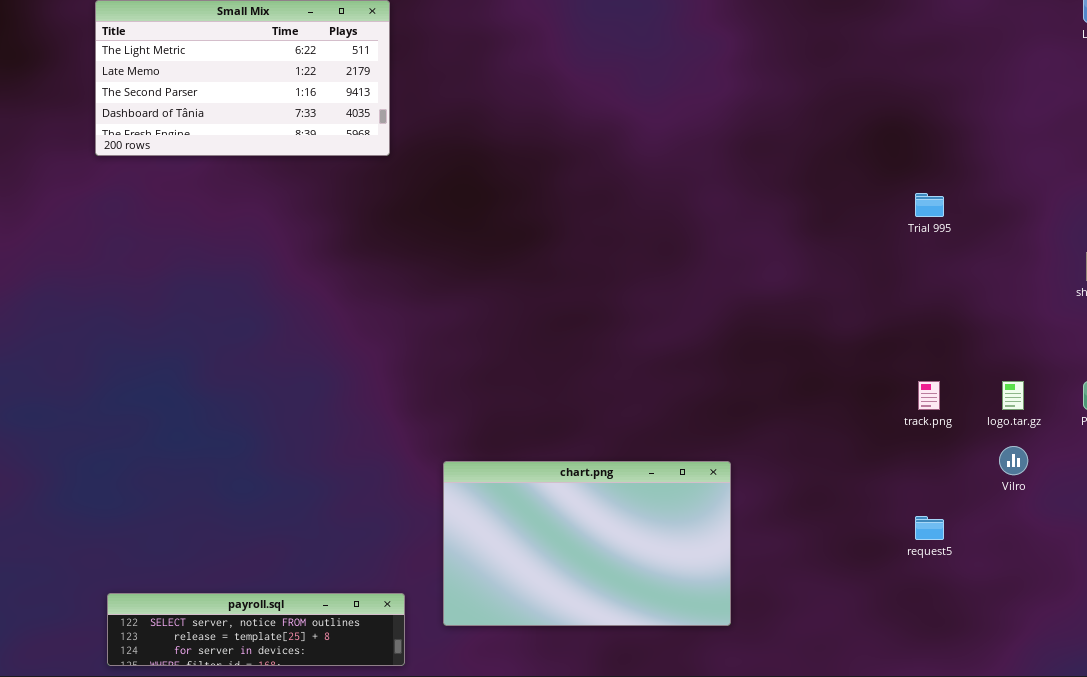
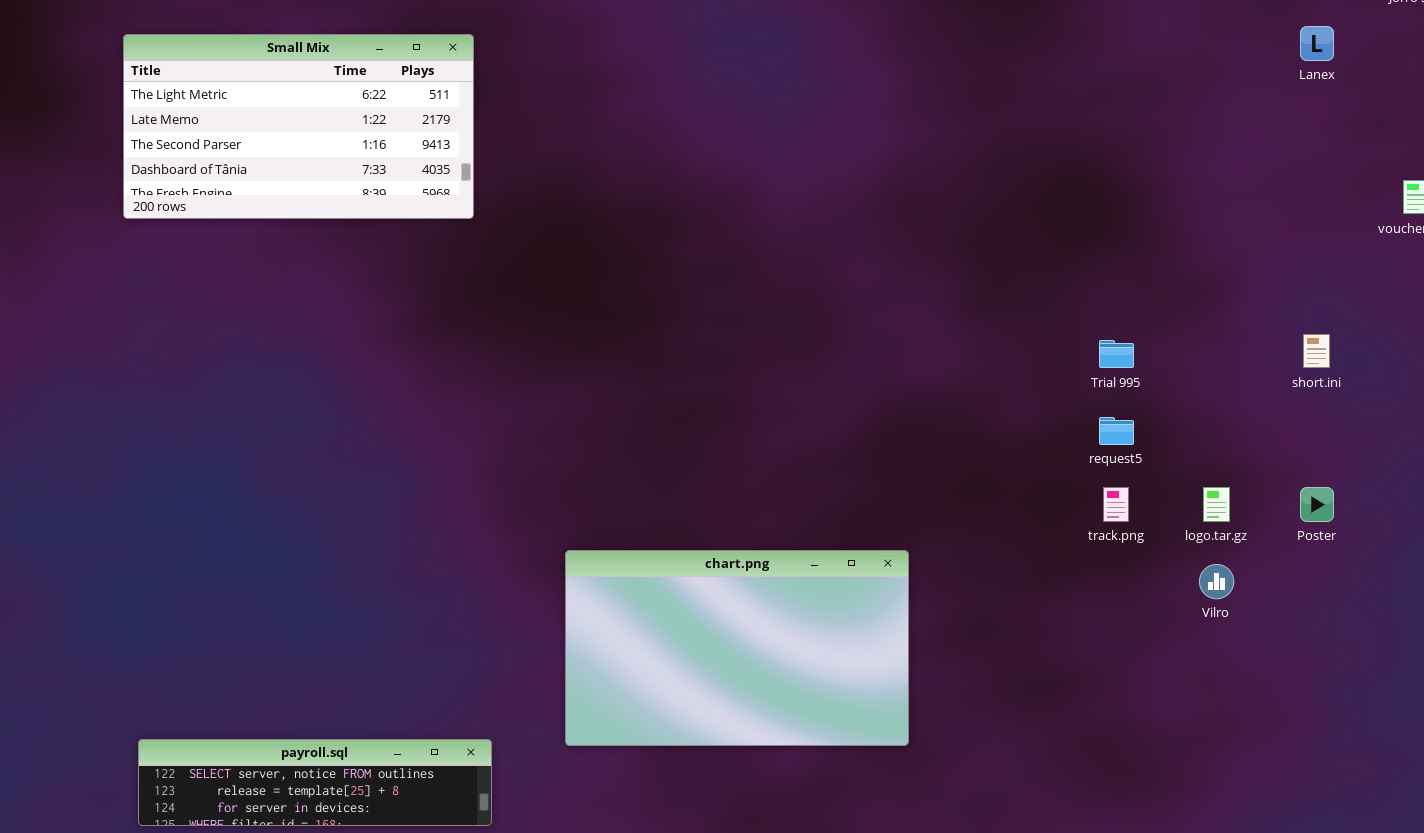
Trial 995: [915,193,944,217] -> [1099,340,1134,368], moved
chart.png: [443,461,731,626] -> [565,550,909,746], moved
request5: [915,516,944,540] -> [1099,417,1134,445], moved

